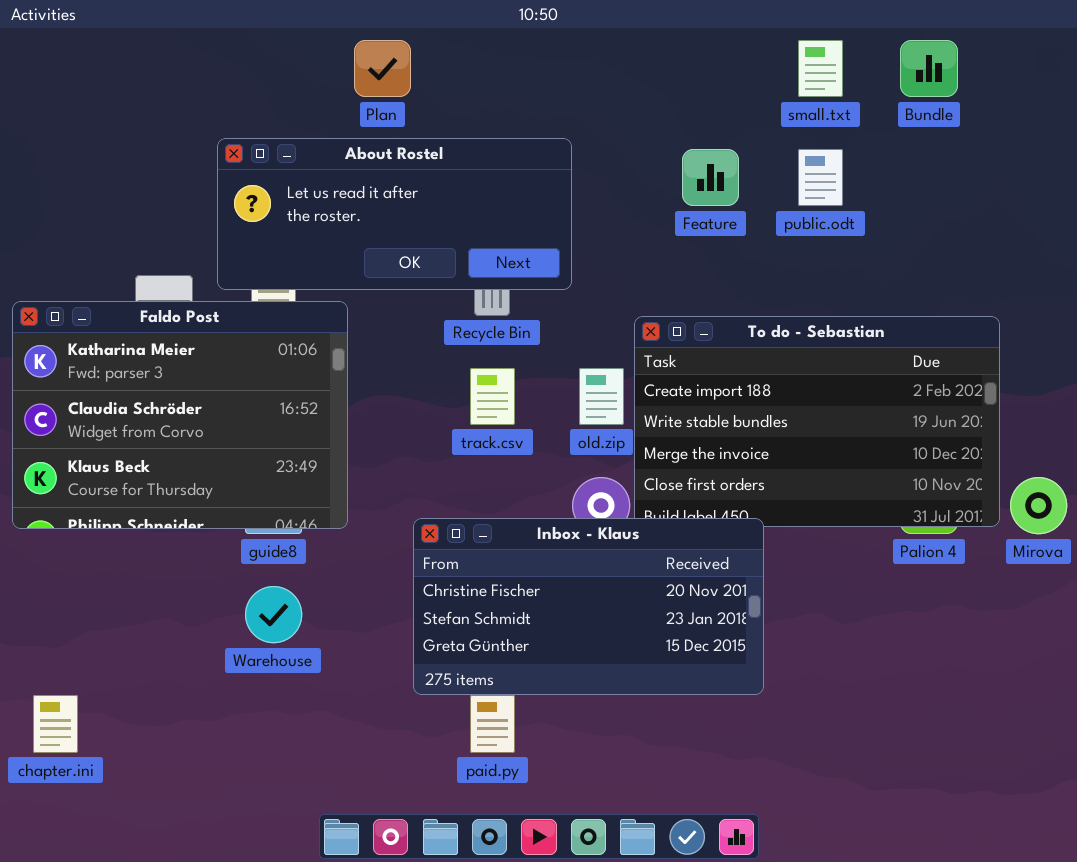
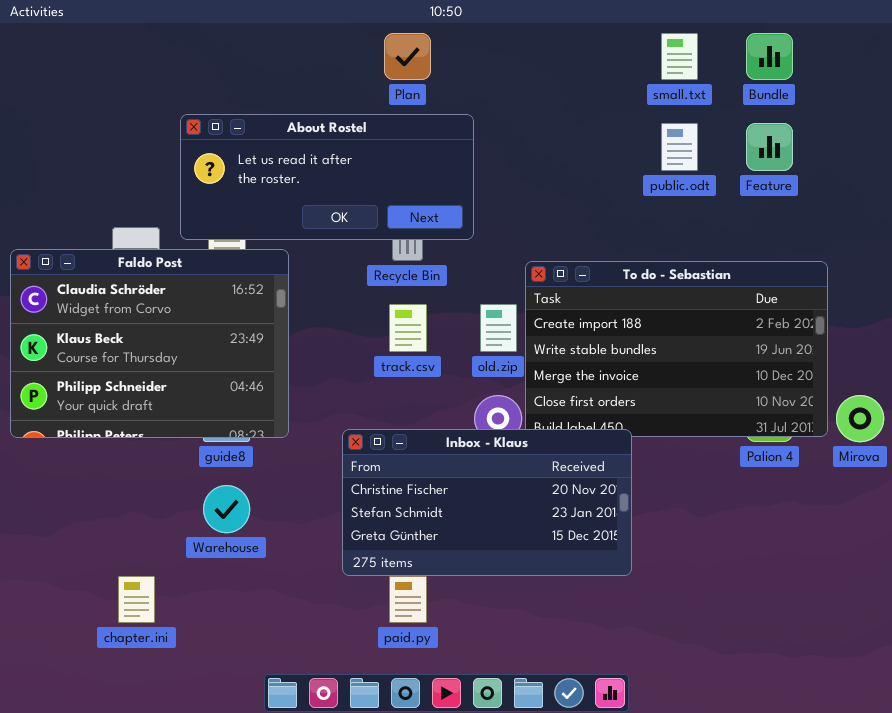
Plan: [354,40,411,97] -> [384,33,431,80], moved
Feature: [682,149,739,206] -> [746,123,793,171], moved
Faldo Post: [12,301,348,529] -> [10,249,289,438], scrolled down 1 row
chapter.ini: [33,695,78,753] -> [118,576,155,623], moved

